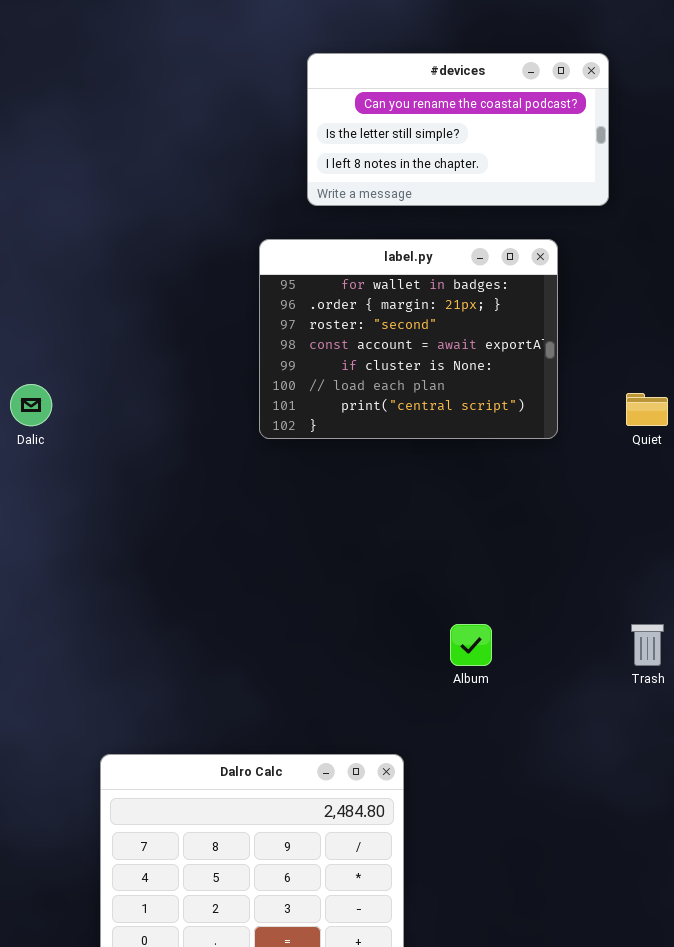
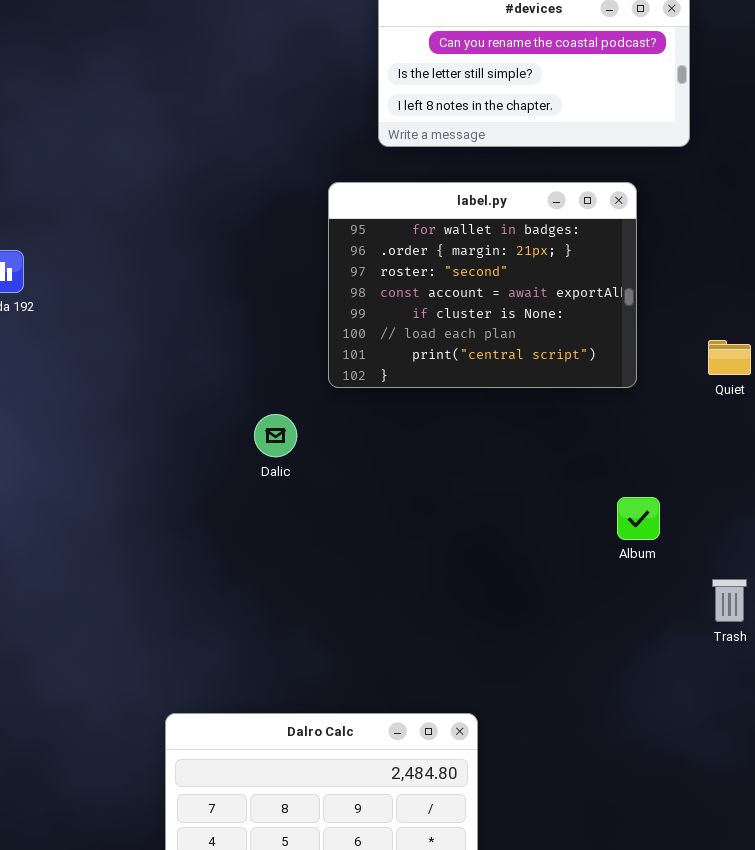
Dalic: [10,384,52,426] -> [254,414,297,457], moved
Album: [450,624,492,666] -> [617,497,660,540], moved

